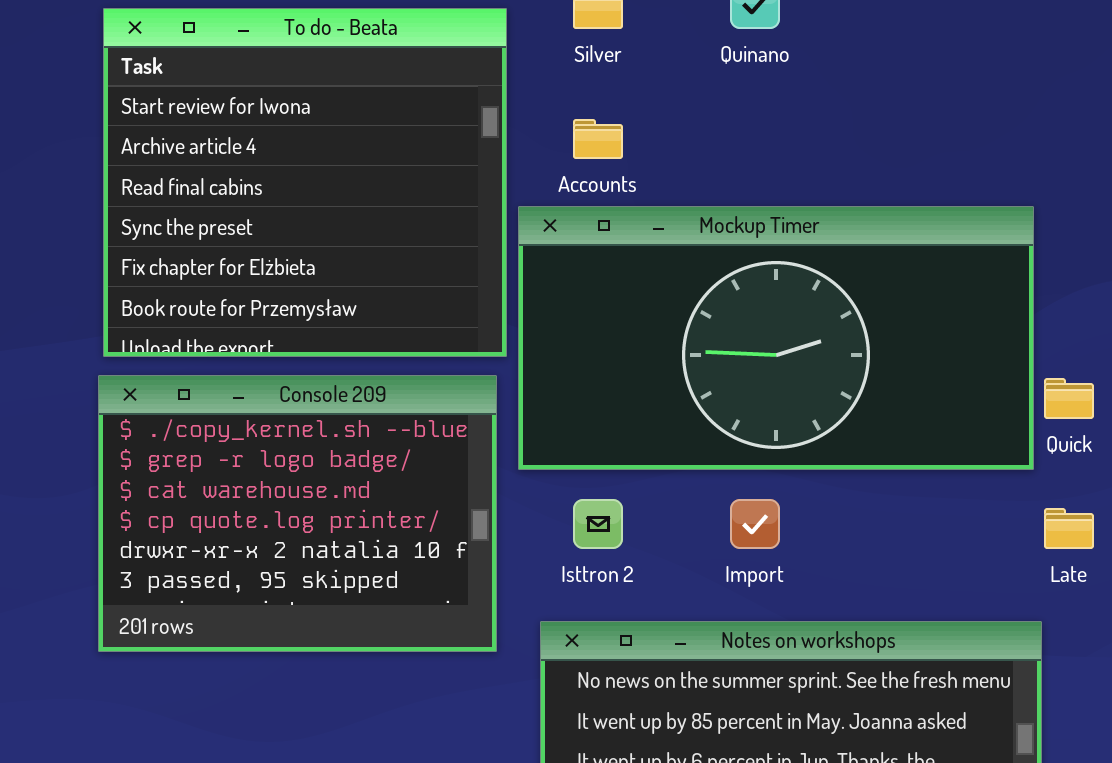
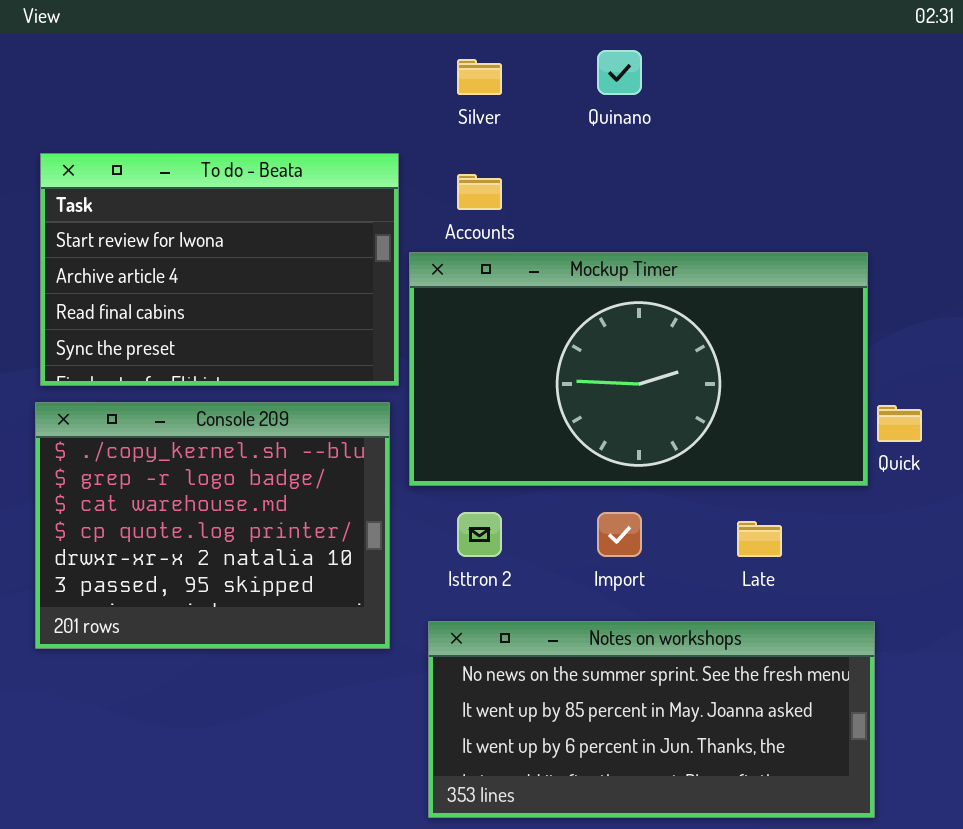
To do - Beata: [103,8,507,357] -> [40,153,399,386], resized
Late: [1044,508,1094,549] -> [737,521,782,557], moved

